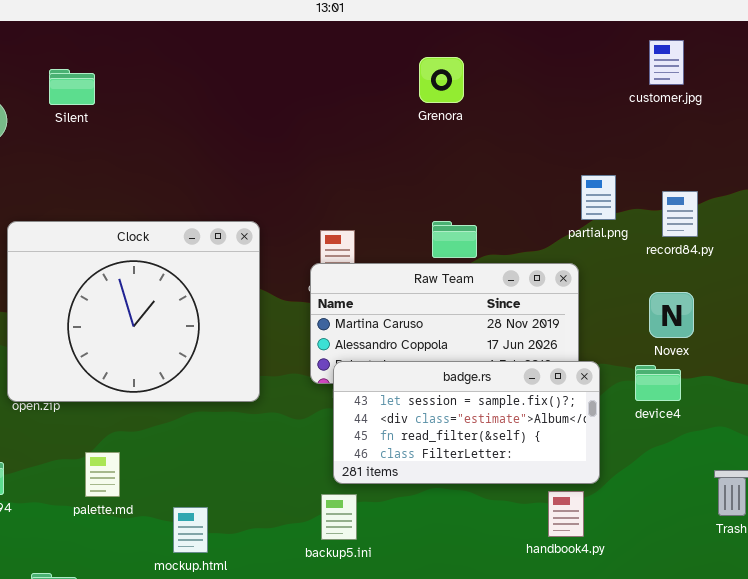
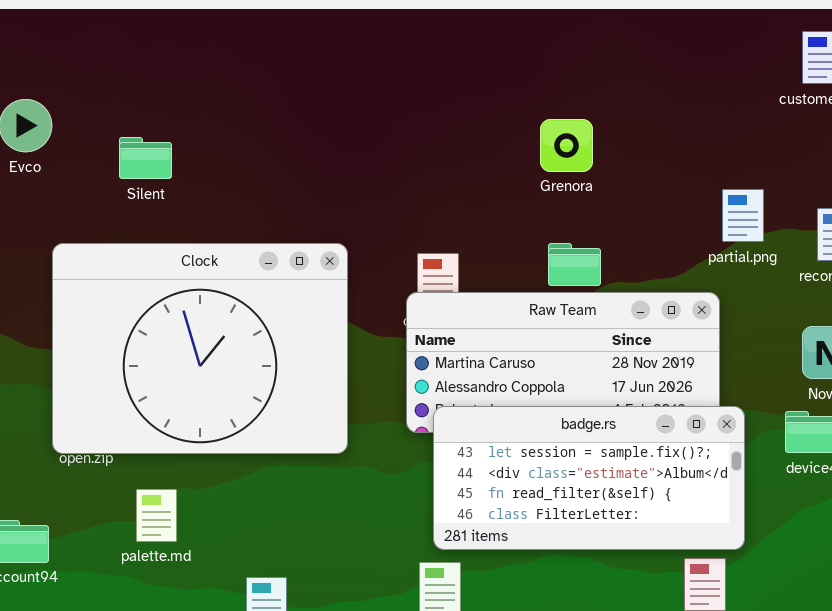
Grenora: [419,57,464,103] -> [540,119,593,172], moved
Silent: [49,69,95,105] -> [119,137,172,179], moved
palette.md: [85,452,120,497] -> [136,489,177,542], moved

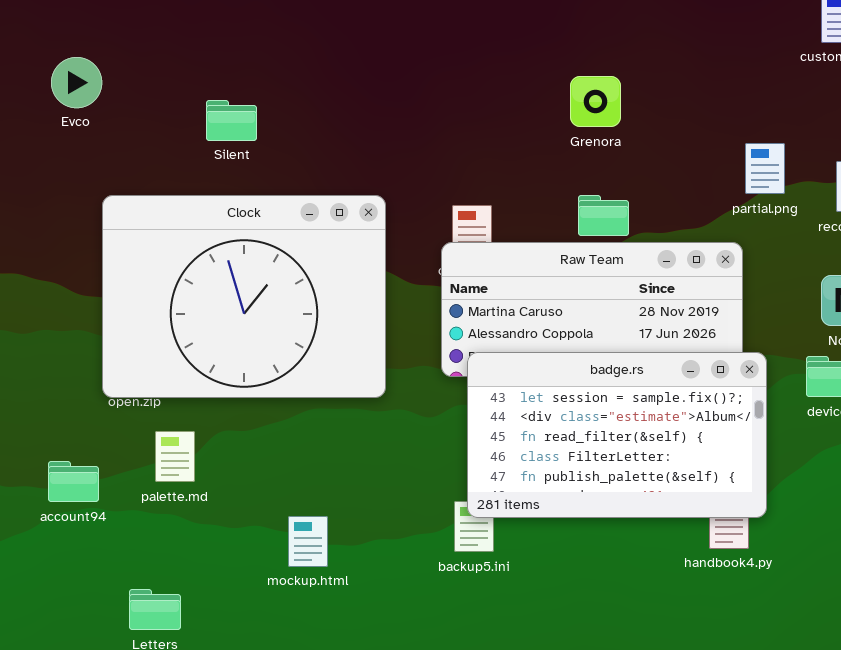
Silent: [119,137,172,179] -> [206,100,257,141], moved
badge.rs: [433,406,745,550] -> [467,352,767,518], resized
palette.md: [136,489,177,542] -> [155,431,195,482], moved

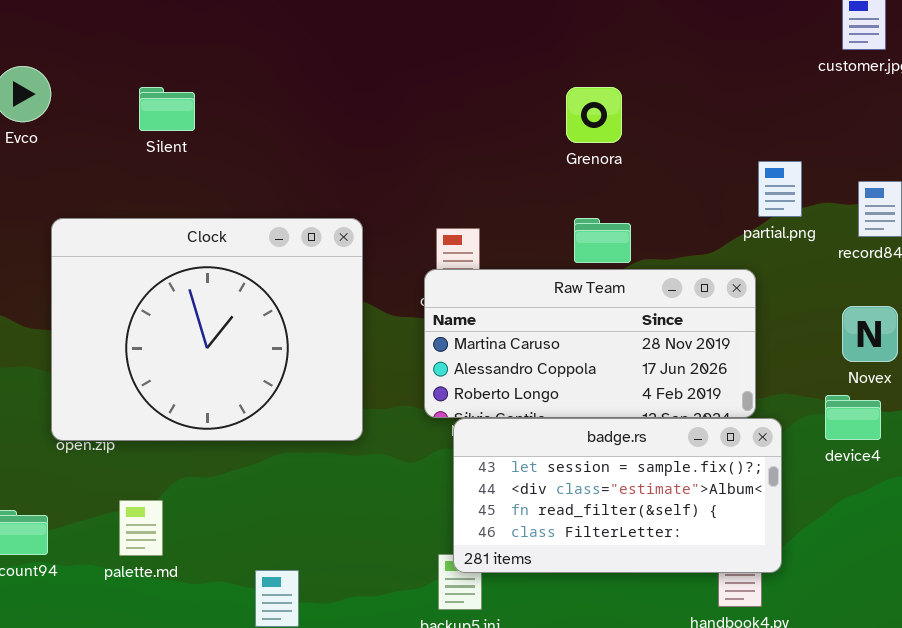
Silent: [206,100,257,141] -> [139,87,195,131], moved
badge.rs: [467,352,767,518] -> [453,418,782,573], resized
palette.md: [155,431,195,482] -> [119,500,163,556], moved

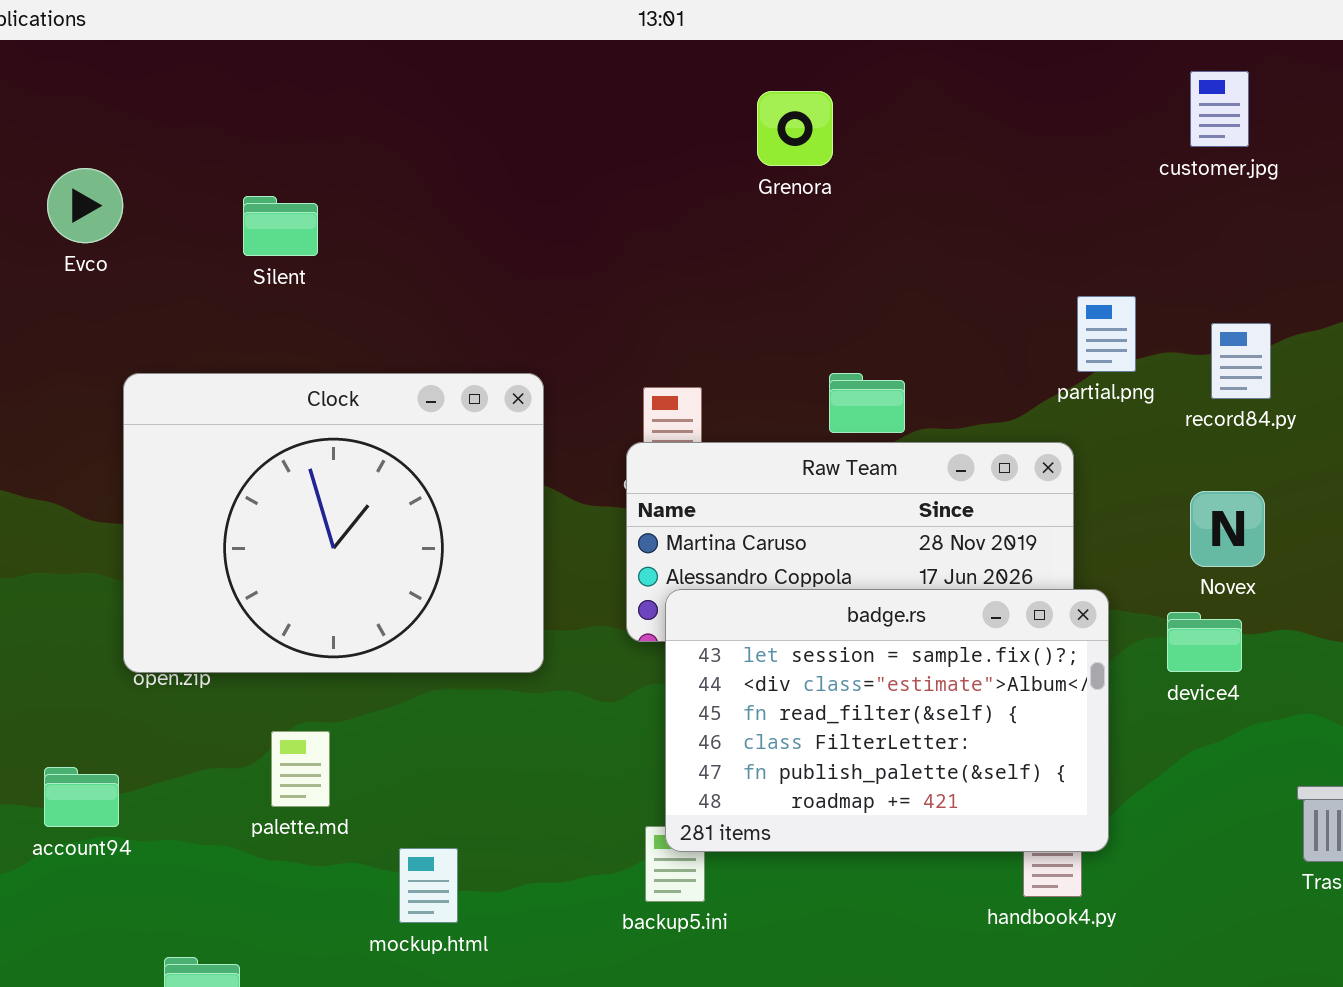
Grenora: [566,87,622,143] -> [757,91,833,166], moved
badge.rs: [453,418,782,573] -> [665,589,1109,852], resized
palette.md: [119,500,163,556] -> [271,731,330,807], moved

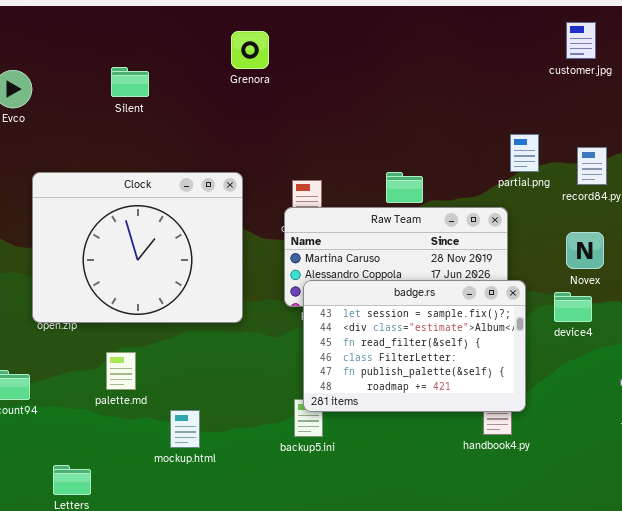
Grenora: [757,91,833,166] -> [231,31,269,69], moved
Silent: [243,196,318,256] -> [111,67,149,97], moved

